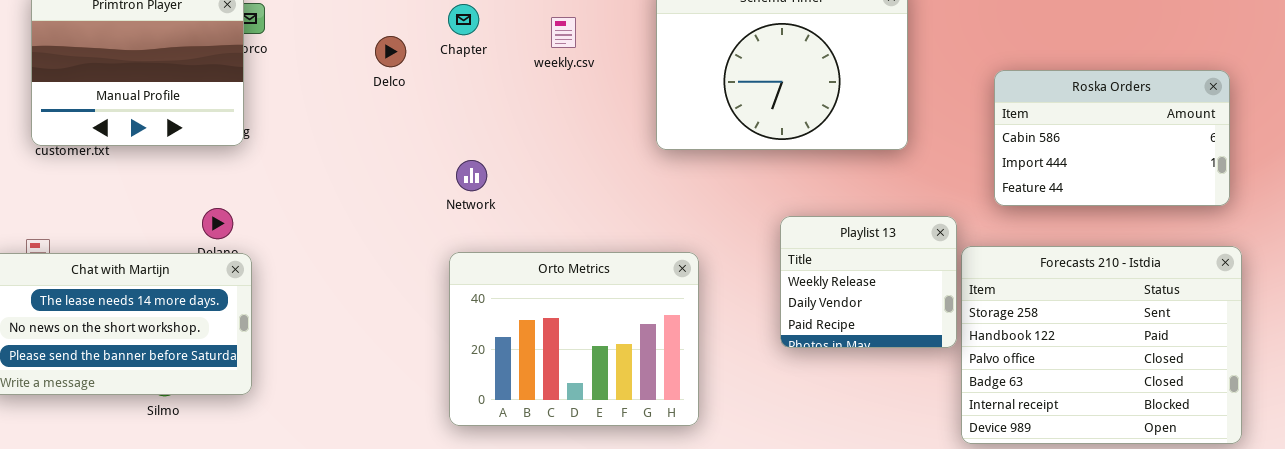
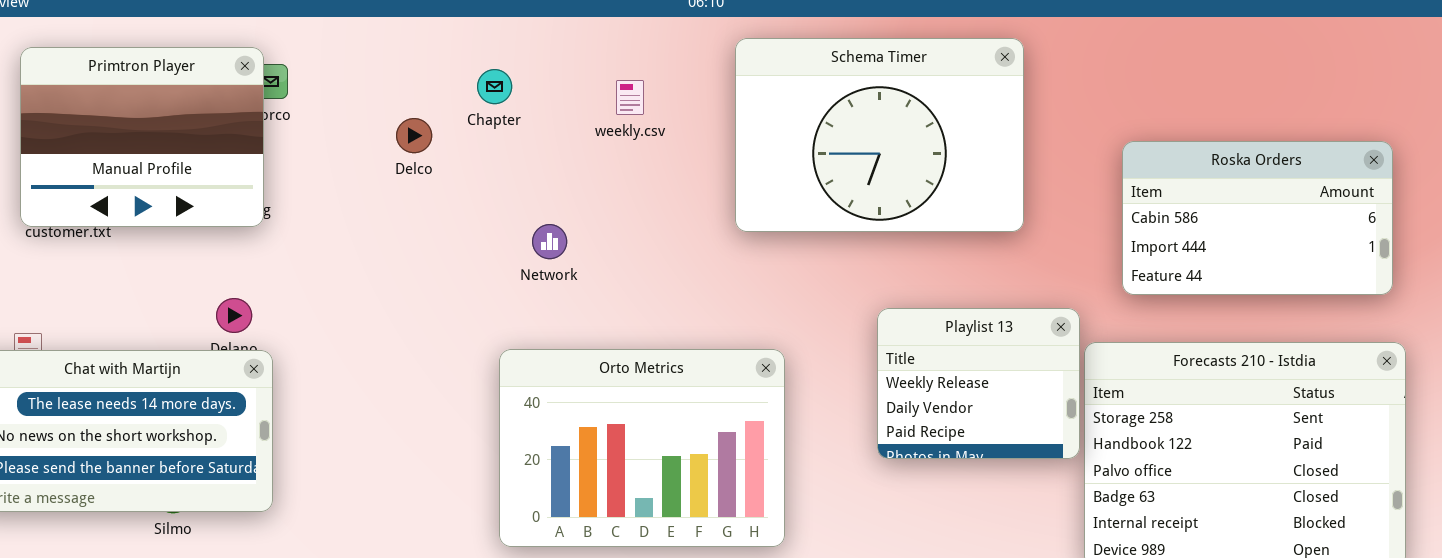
Chapter: [448,4,479,35] -> [477,69,512,104], moved
Delco: [375,36,406,67] -> [396,118,432,153], moved
Network: [456,160,487,191] -> [532,224,567,259], moved

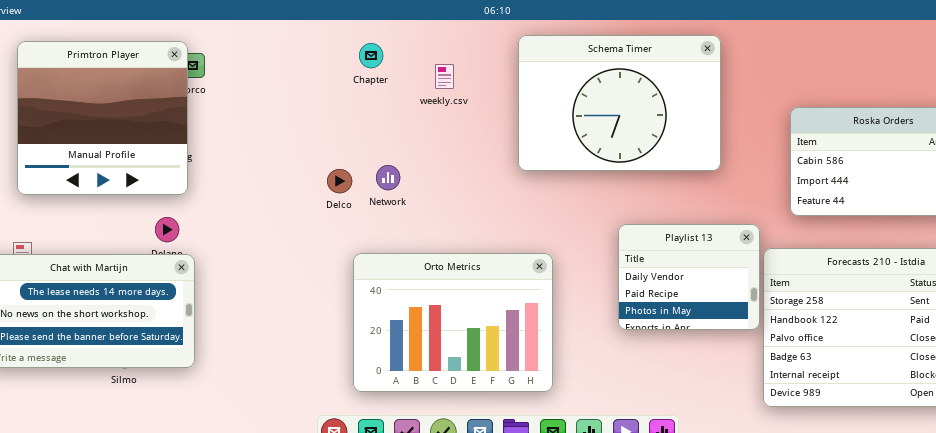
Primtron Player: [20,47,264,227] -> [17,41,188,195], resized
Chapter: [477,69,512,104] -> [359,43,383,68], moved
Delco: [396,118,432,153] -> [327,169,352,193], moved
Playlist 13: [877,308,1080,459] -> [618,224,760,330], scrolled down 1 row

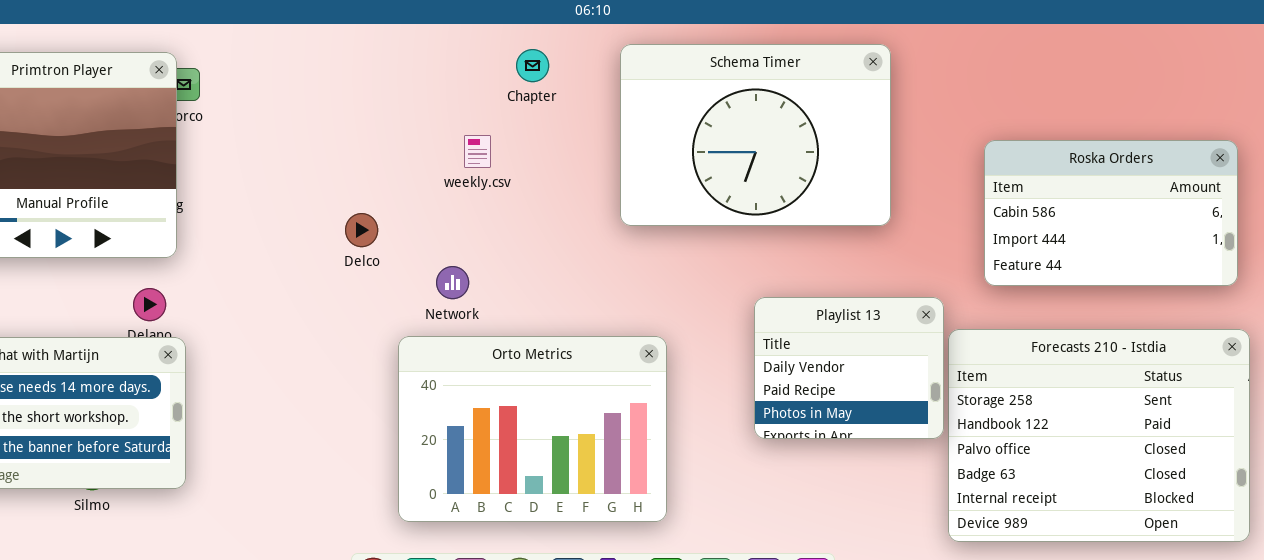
Chapter: [359,43,383,68] -> [516,49,549,82], moved
weekly.csv: [435,64,454,89] -> [464,135,491,168], moved
Network: [376,165,400,190] -> [436,266,469,299], moved
Delco: [327,169,352,193] -> [345,213,378,247], moved

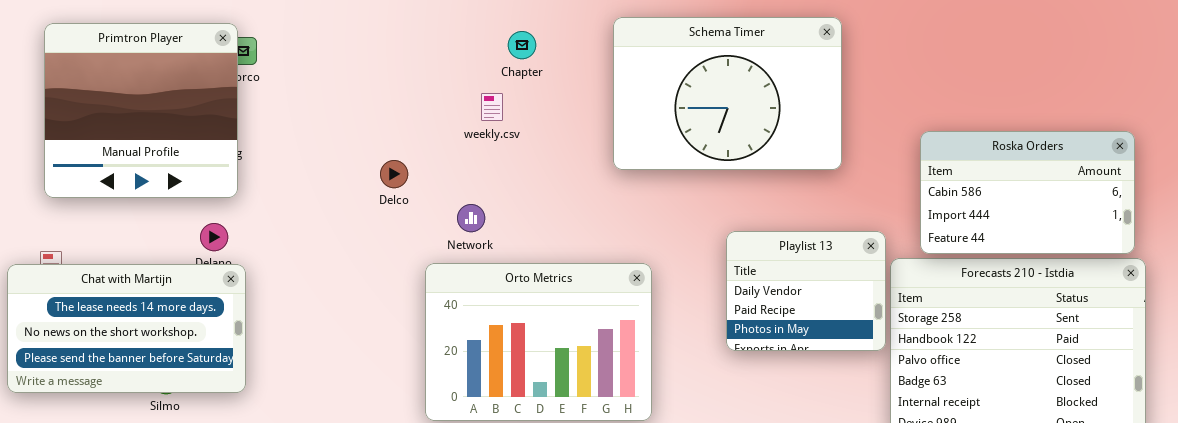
Chapter: [516,49,549,82] -> [508,31,536,59], moved
Roska Orders: [984,140,1238,286] -> [920,131,1135,254], moved

